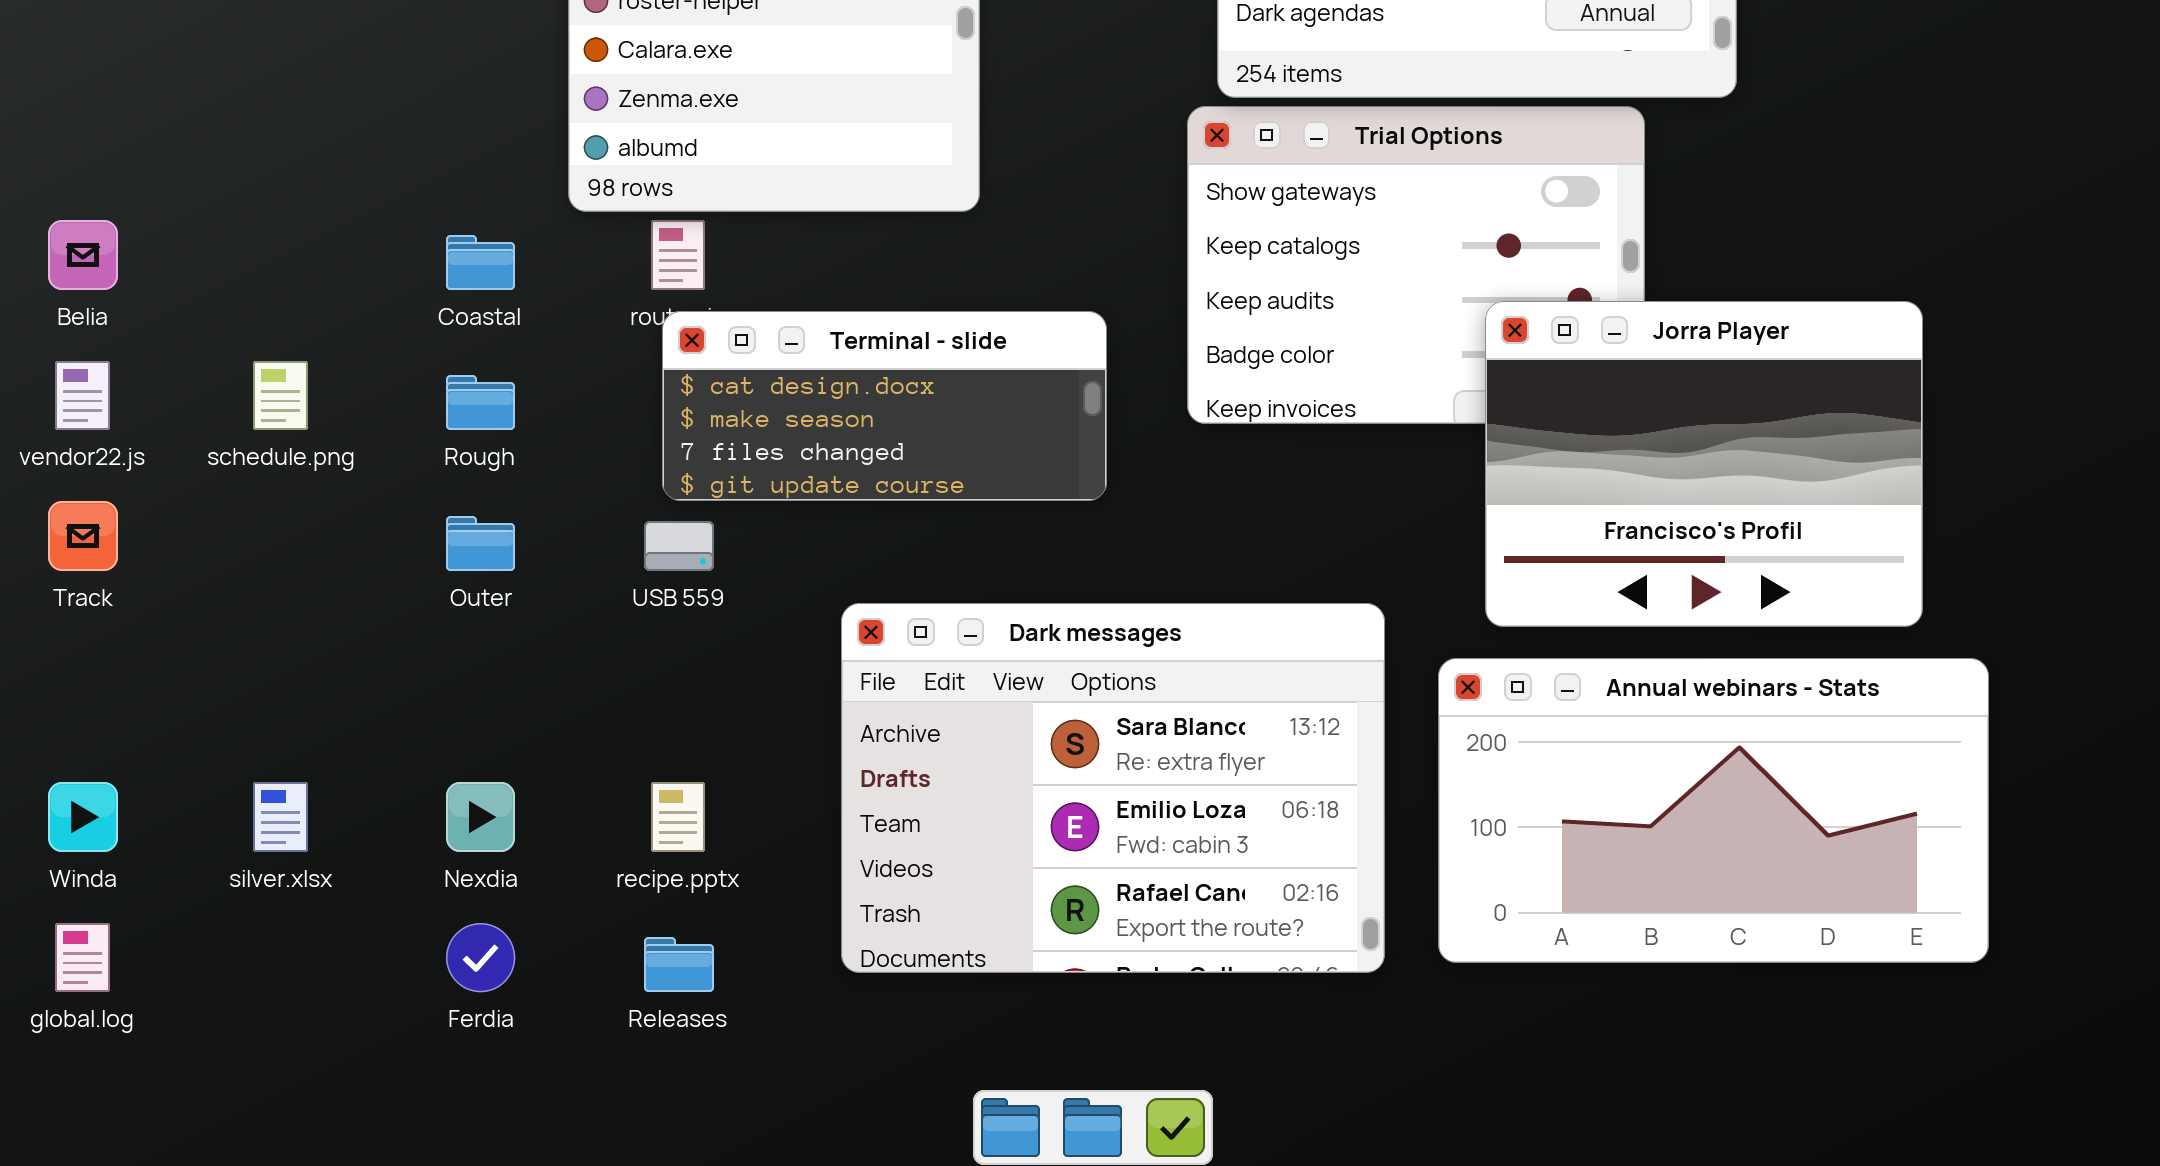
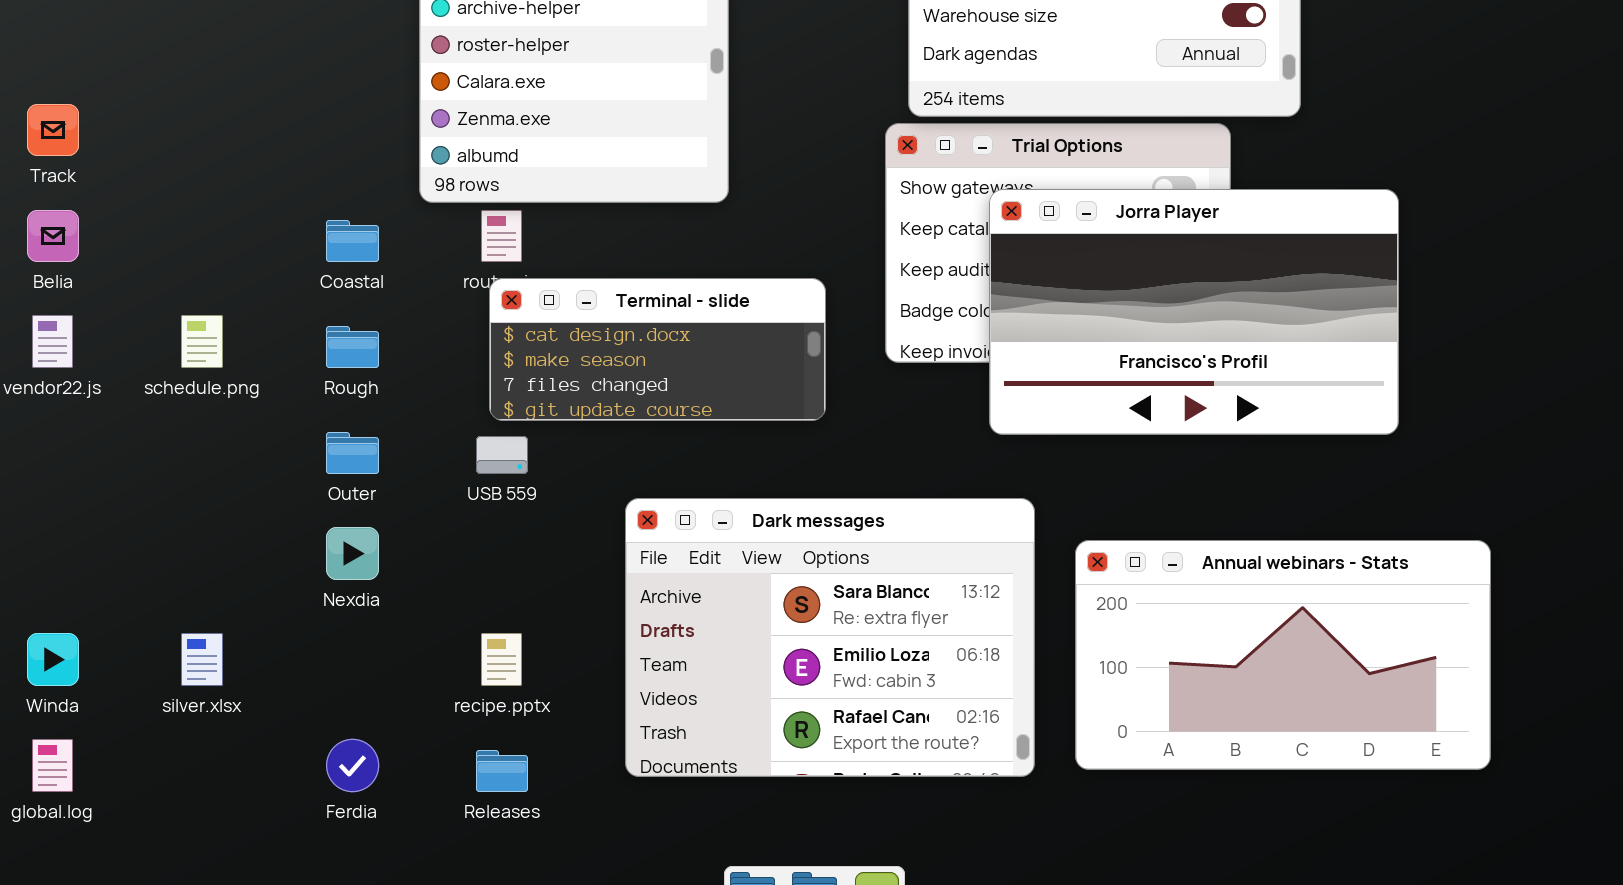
Jorra Player: [1485,301,1923,627] -> [989,189,1399,435], moved, resized
Track: [48,501,118,571] -> [27,104,79,156], moved
Nexdia: [446,782,515,852] -> [326,527,379,580], moved

